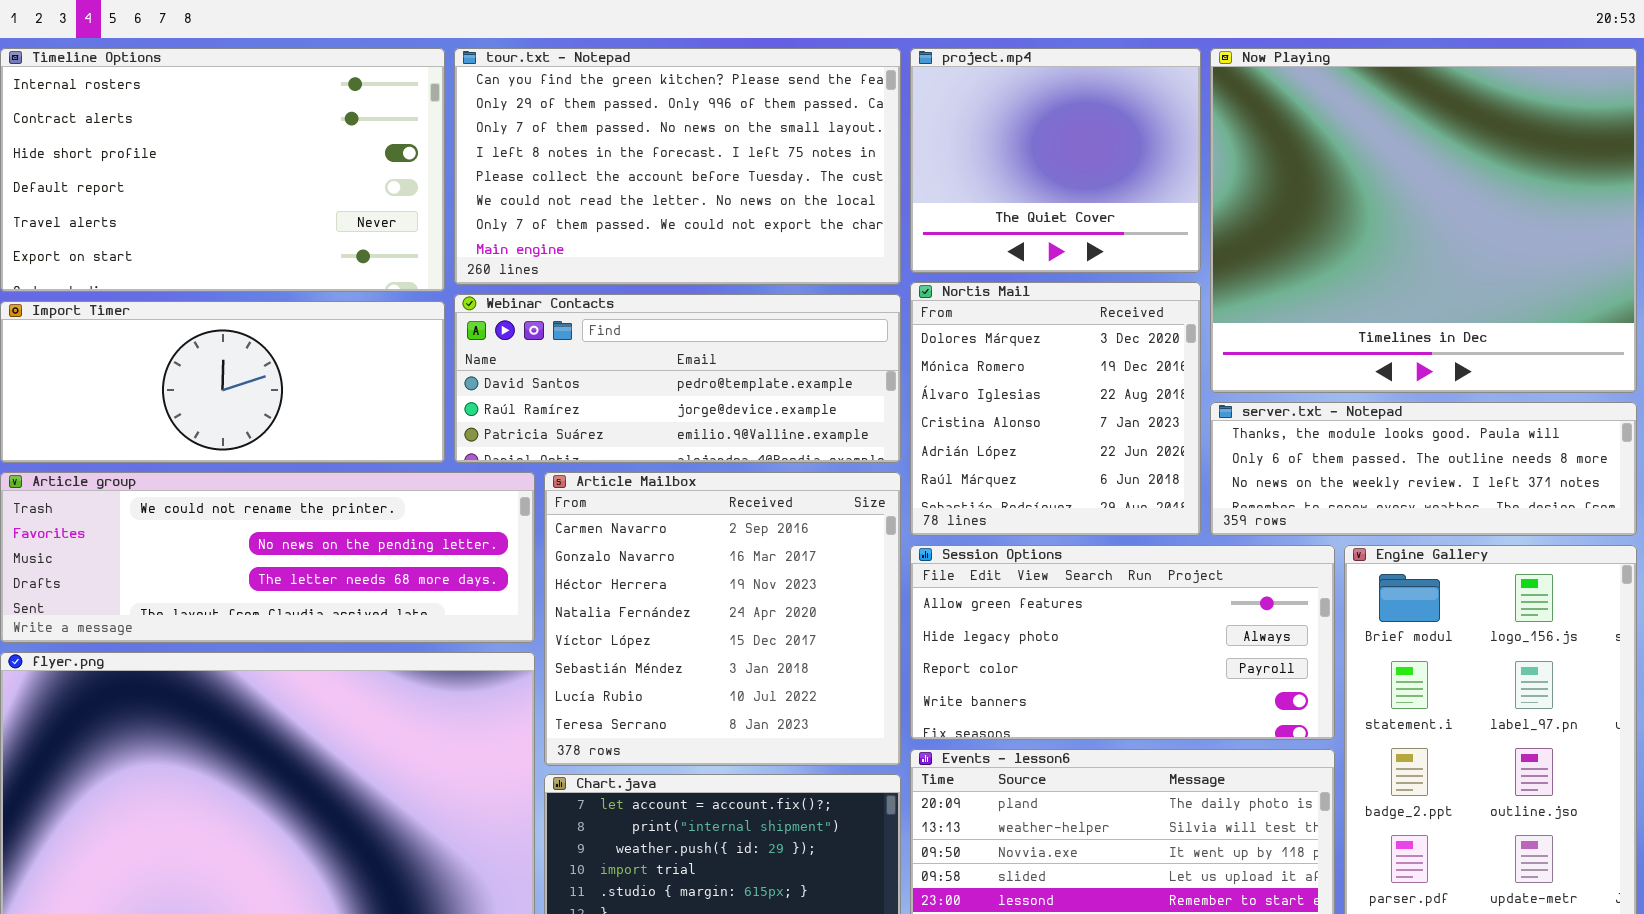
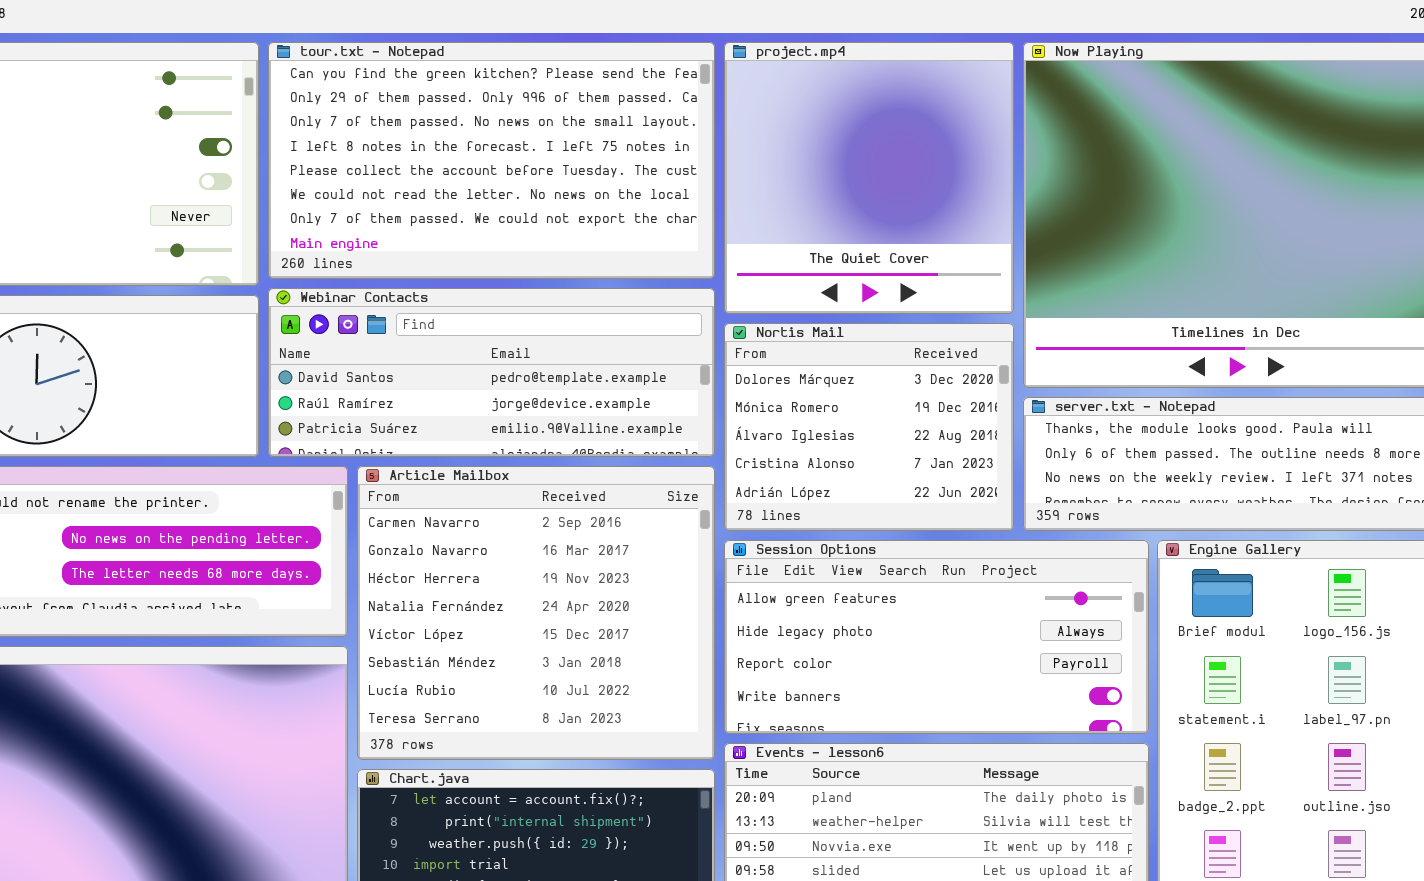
project.mp4: [910,48,1201,273] -> [724,42,1014,314], resized
Nortis Mail: [910,282,1201,536] -> [724,323,1014,531], resized

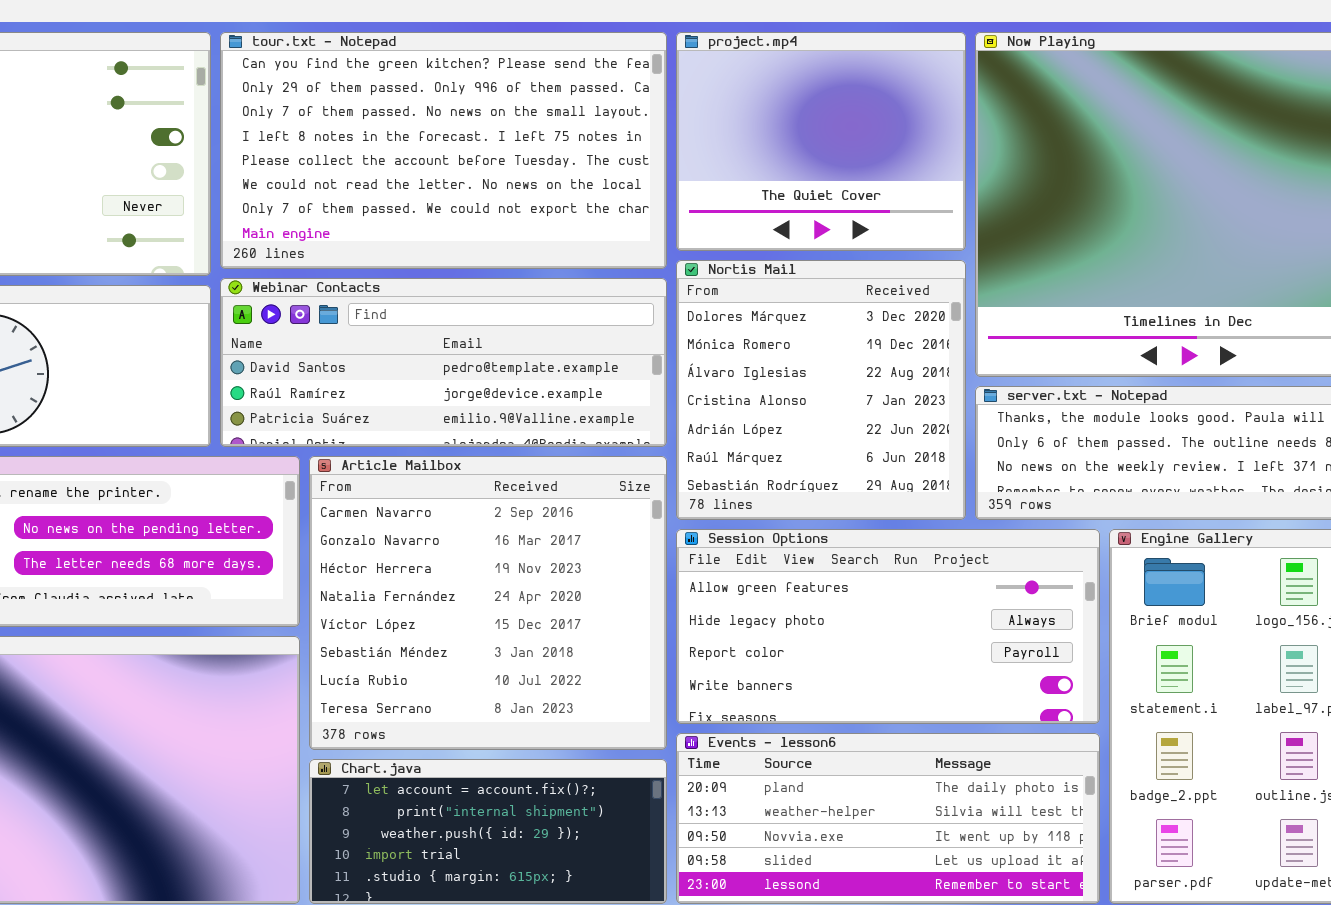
project.mp4: [724,42,1014,314] -> [676,32,966,251], resized
Nortis Mail: [724,323,1014,531] -> [676,260,966,520], resized

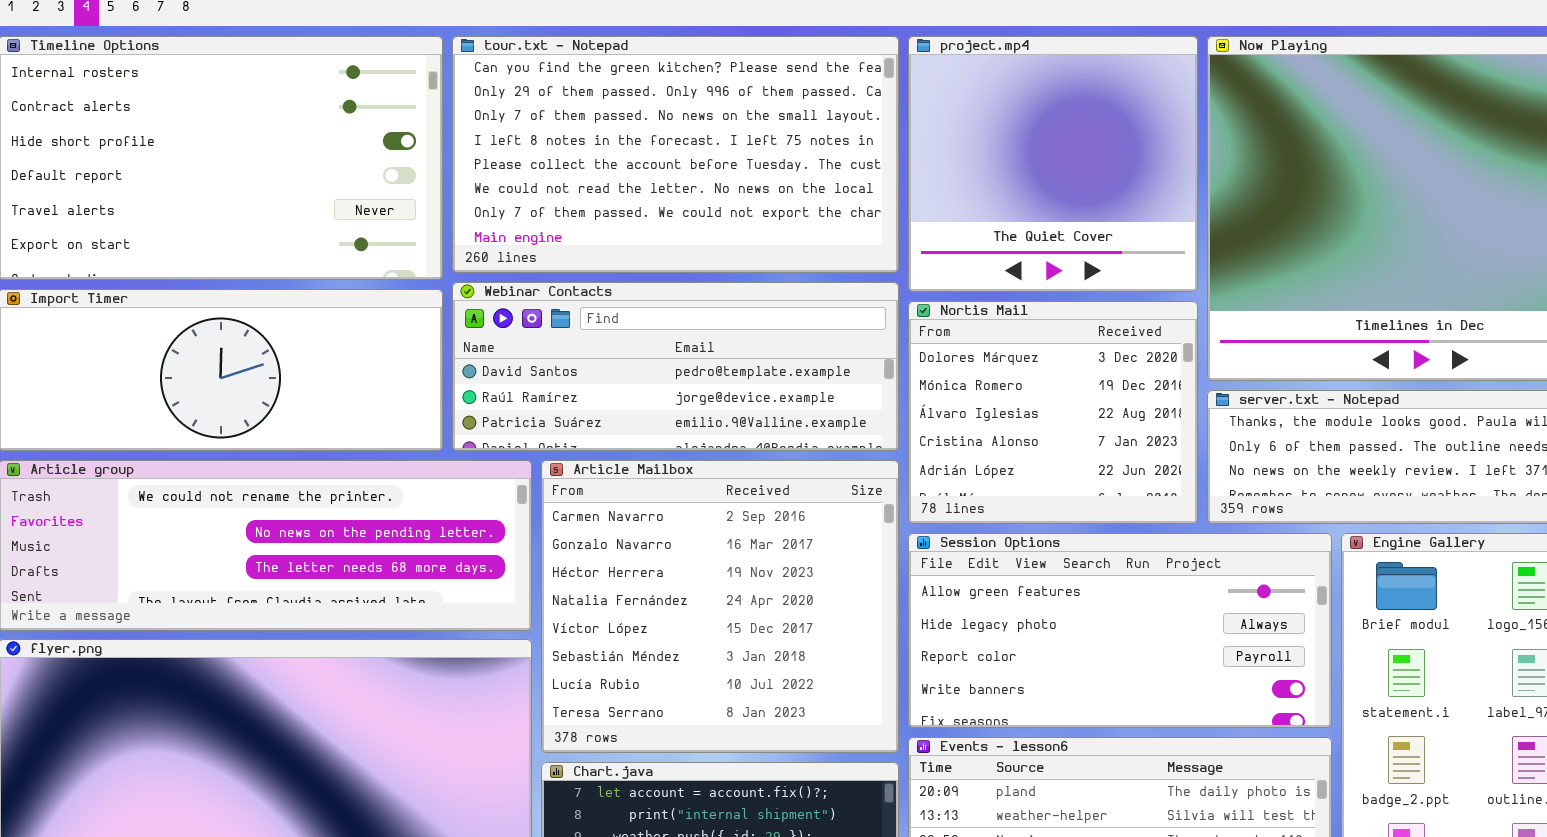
project.mp4: [676,32,966,251] -> [908,36,1198,292], resized
Nortis Mail: [676,260,966,520] -> [908,301,1198,524], resized

